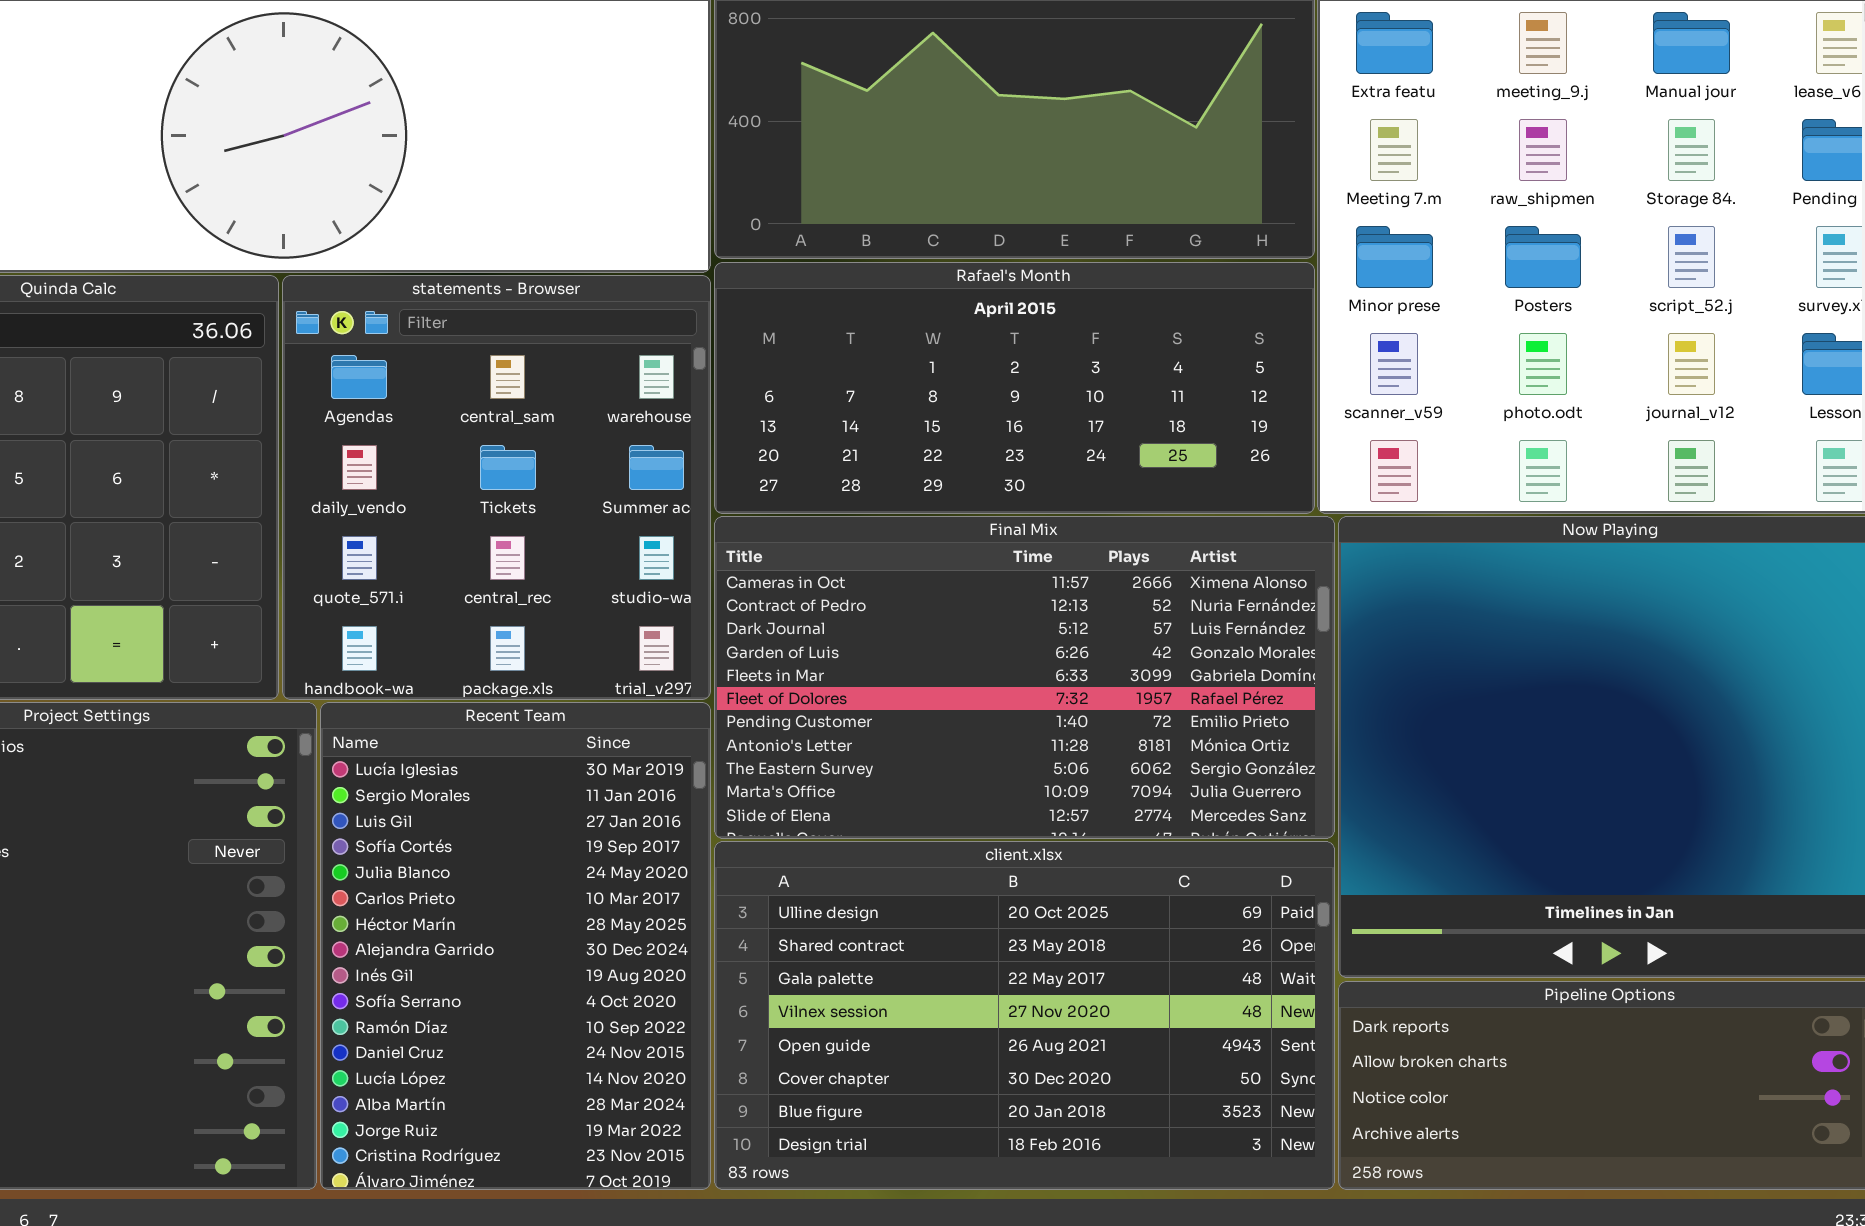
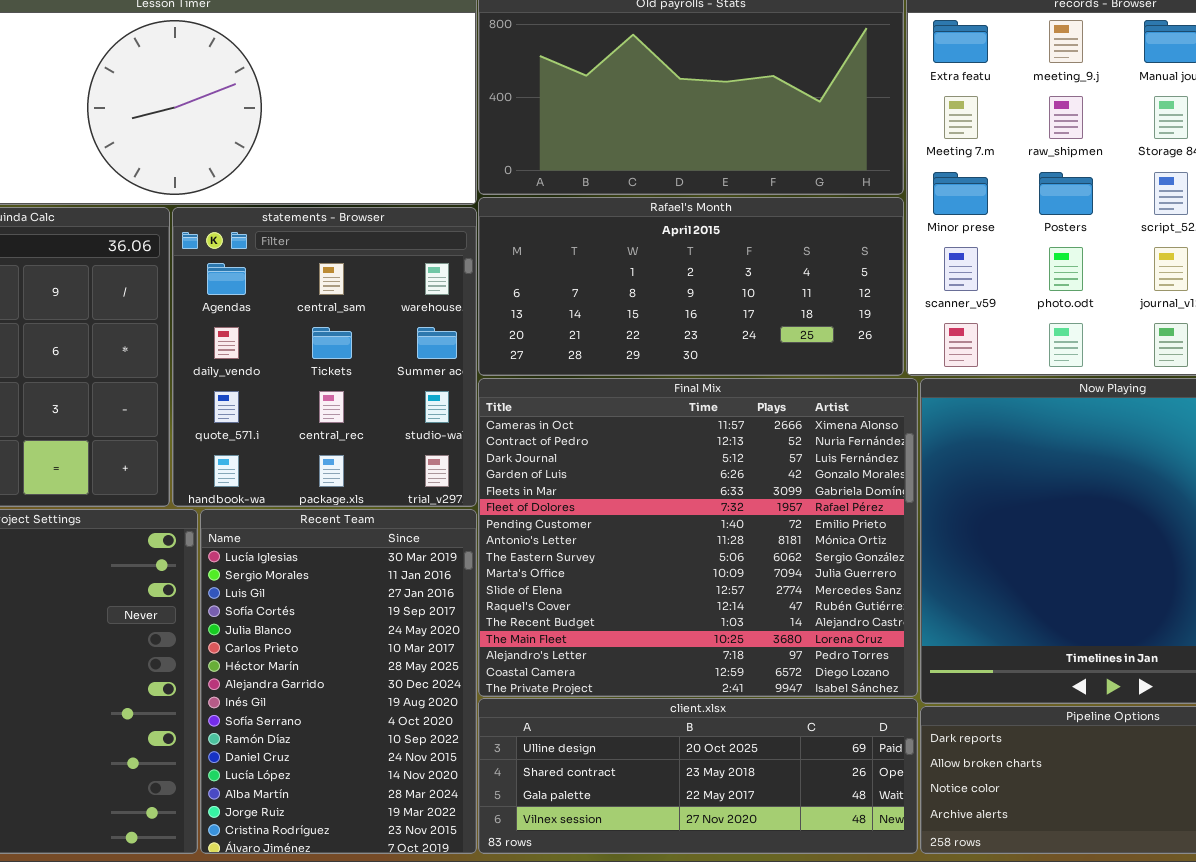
Final Mix: [714,516,1335,839] -> [478,378,918,697], resized
client.xlsx: [714,841,1335,1190] -> [478,698,918,854], resized

